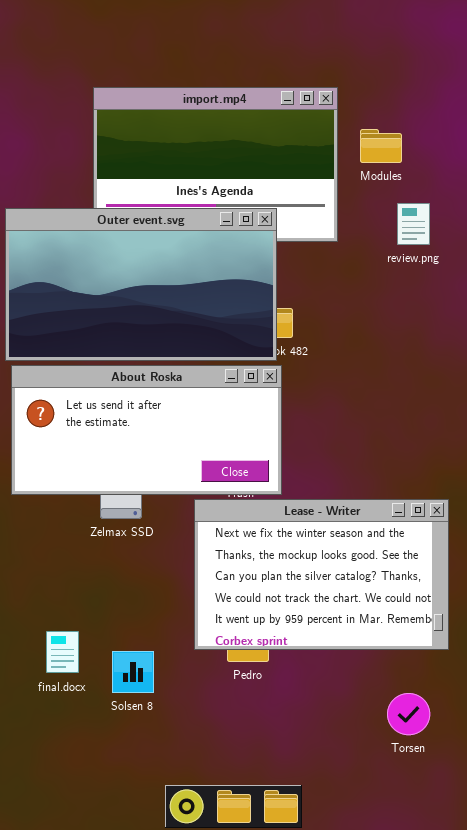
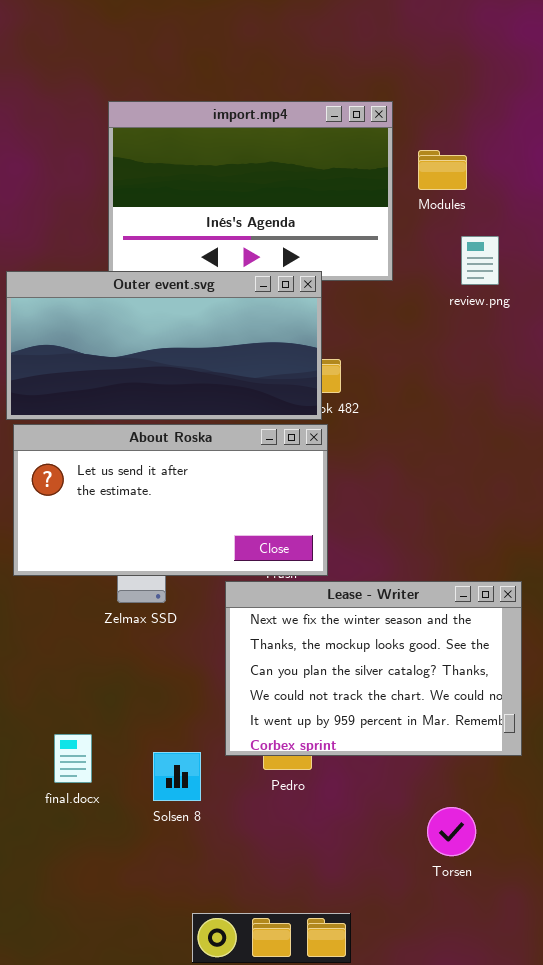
Outer event.svg: [5,208,277,361] -> [6,271,322,420], resized
Solsen 8: [112,651,154,693] -> [153,752,201,801], moved
Torsen: [387,693,430,735] -> [427,807,476,856], moved

